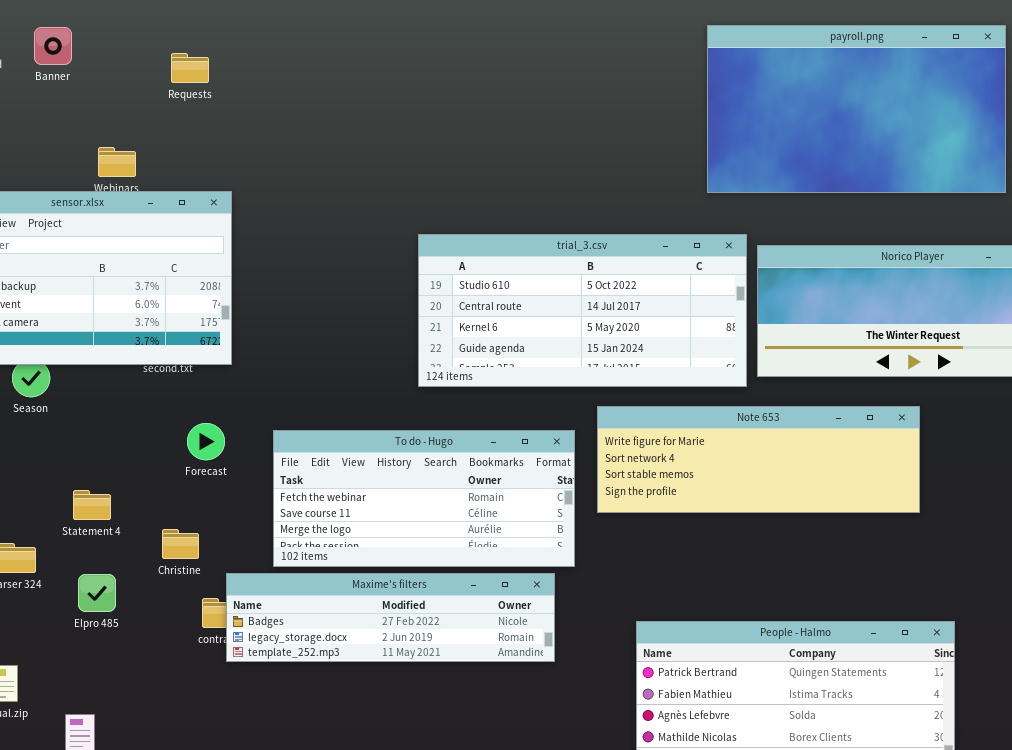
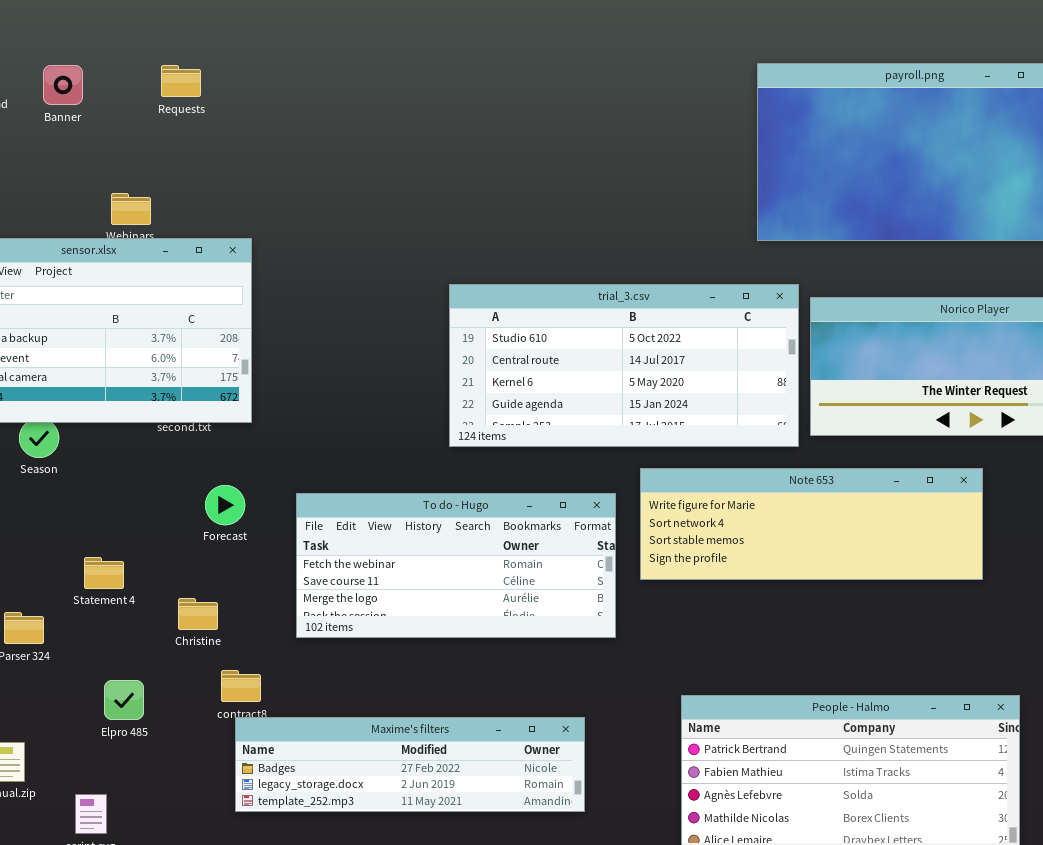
Requests: [171,53,209,83] -> [161,65,201,97], moved
Maxime's filters: [226,573,555,662] -> [235,717,585,812], moved
Elpro 485: [78,574,116,612] -> [104,680,144,720], moved

